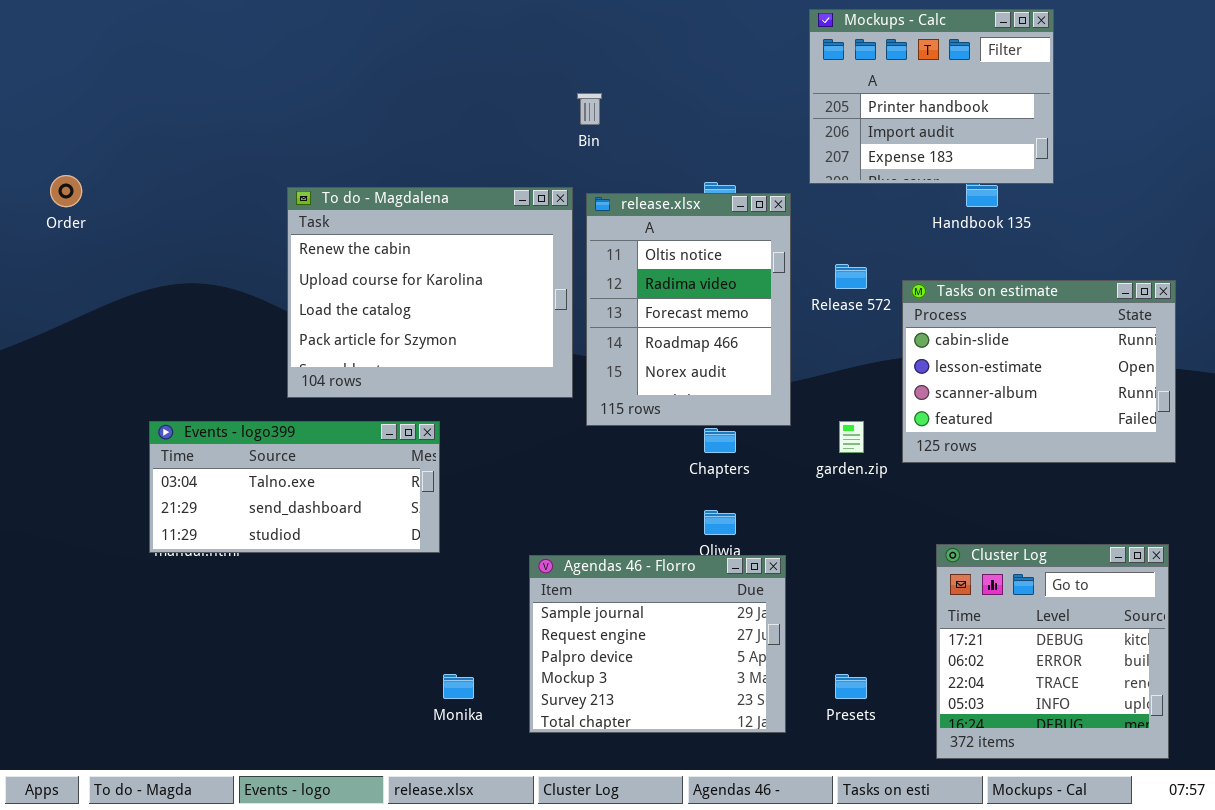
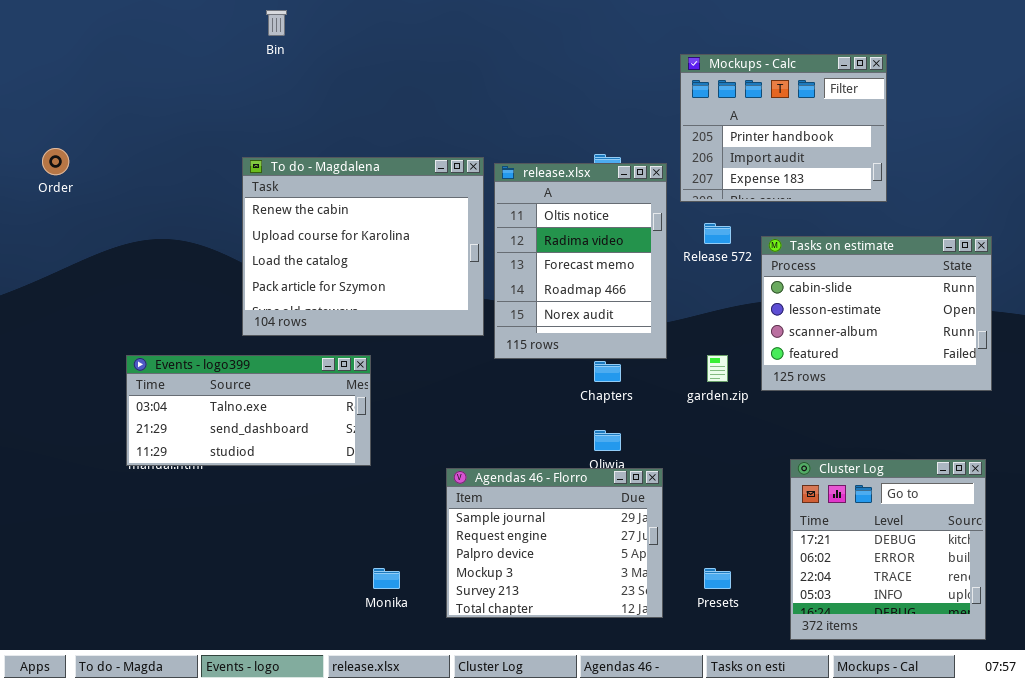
Mockups - Calc: [809,9,1054,184] -> [680,54,887,202], moved
Bin: [577,93,602,125] -> [266,10,287,36], moved

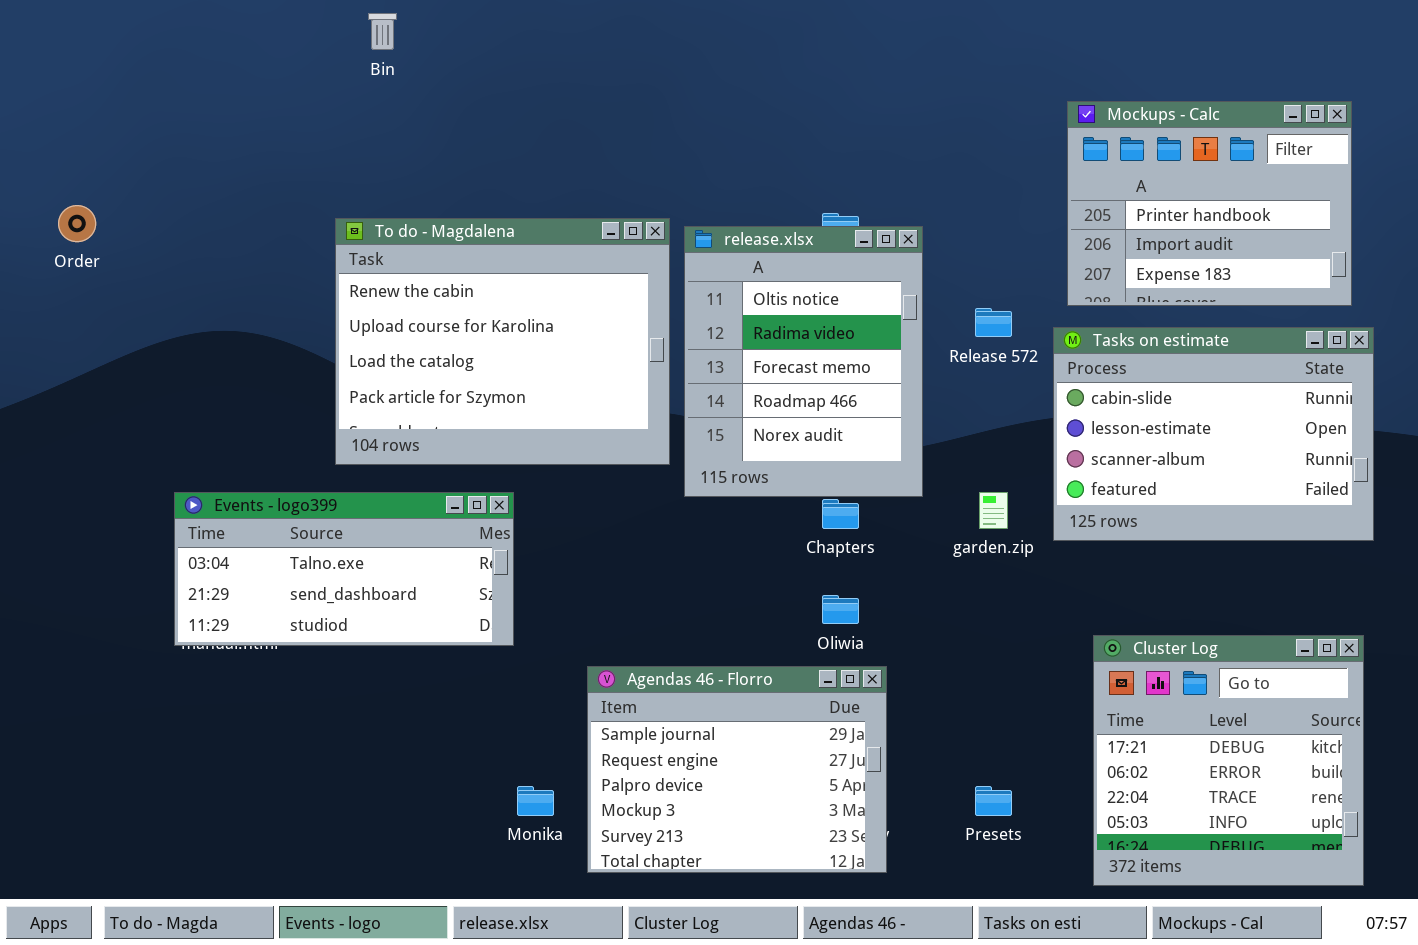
Mockups - Calc: [680,54,887,202] -> [1067,101,1352,306], moved
Agendas 46 - Florro: [446,468,663,618] -> [587,666,887,873], moved

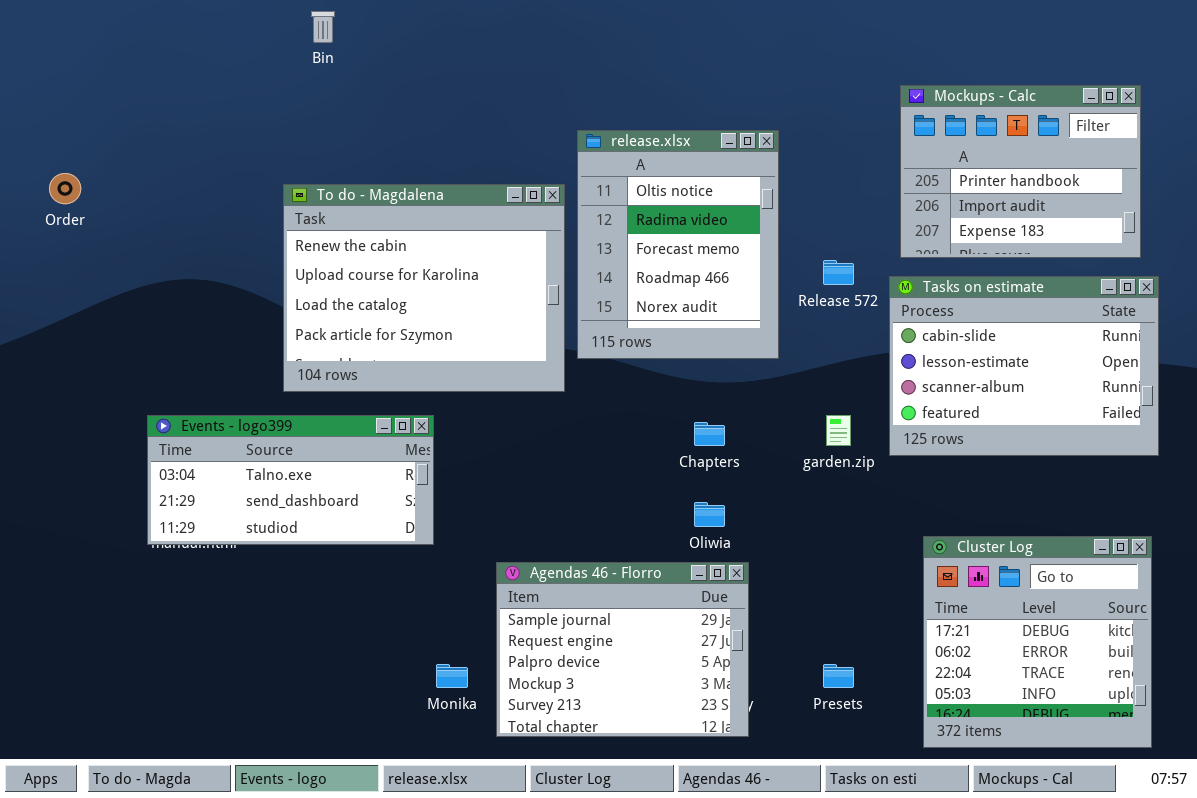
release.xlsx: [684,226,923,497] -> [577,130,779,359], moved

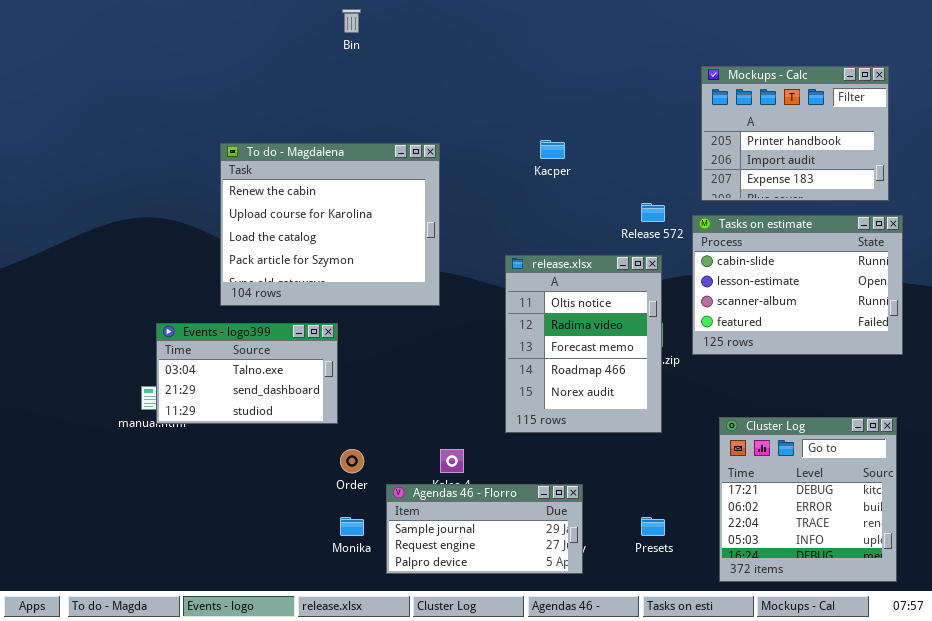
Bin: [311,11,335,43] -> [342,9,361,33], moved
release.xlsx: [577,130,779,359] -> [505,255,662,433], moved
Order: [49,173,81,204] -> [340,449,364,473], moved
Events - logo399: [147,415,434,545] -> [156,323,338,424], resized
Agendas 46 - Florro: [496,562,749,737] -> [386,484,583,574], resized

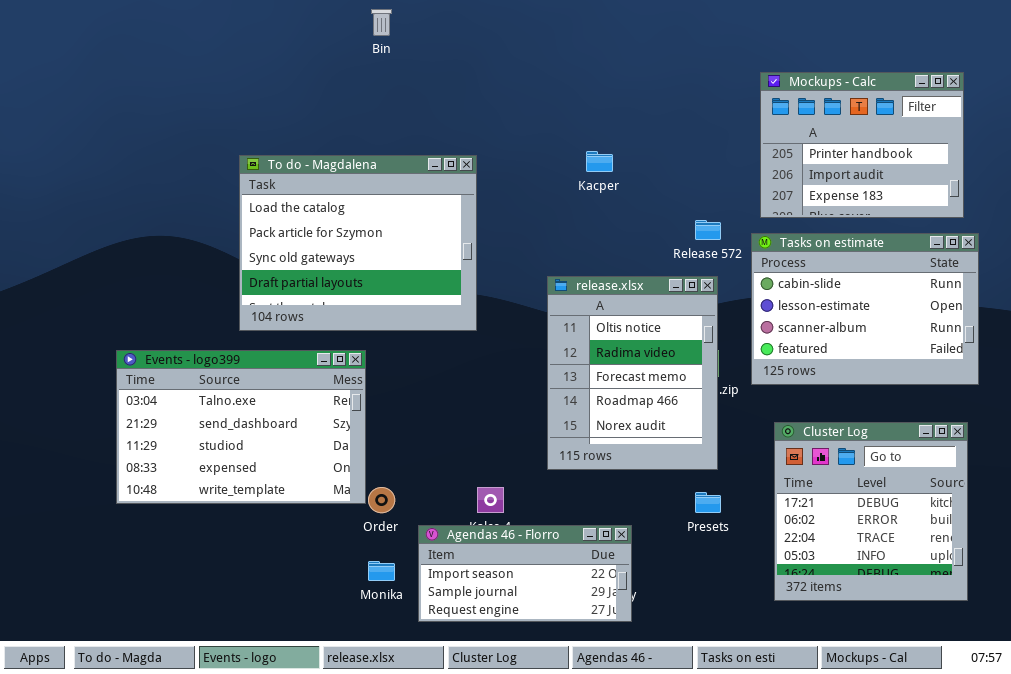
To do - Magdalena: [220,143,440,306] -> [239,155,477,331], scrolled down 2 rows
Events - logo399: [156,323,338,424] -> [116,350,366,504], resized
Cluster Log: [719,417,897,582] -> [774,422,968,601], moved
Agendas 46 - Florro: [386,484,583,574] -> [418,525,632,622], scrolled up 1 row
Presets: [641,517,665,536] -> [695,492,721,513], moved

